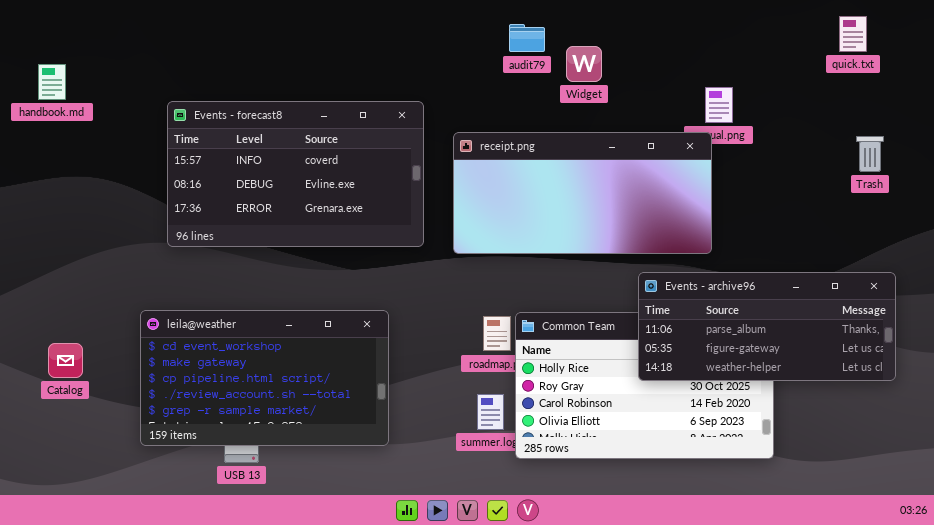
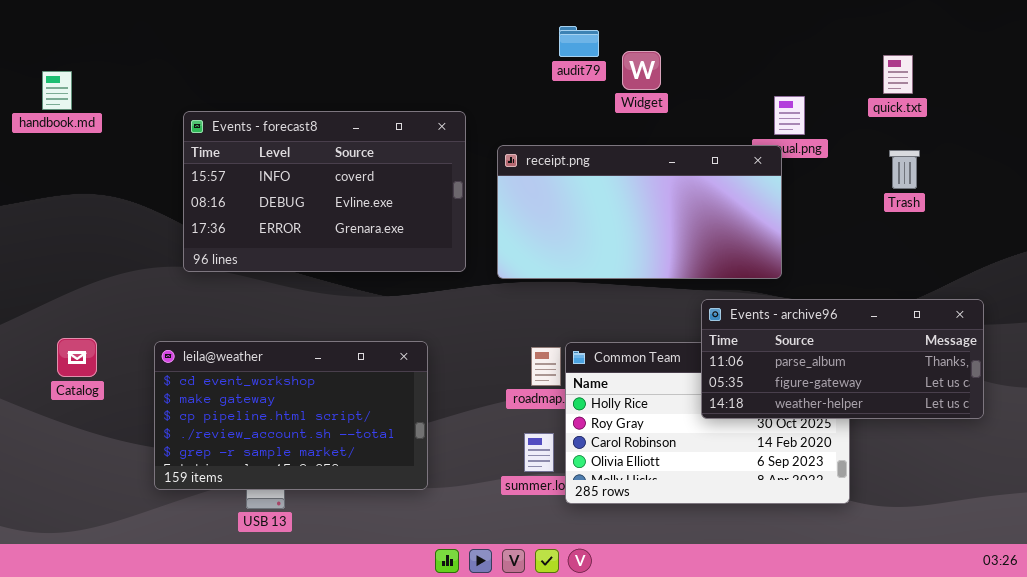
quick.txt: [839,16,867,52] -> [883,55,913,94], moved
Trash: [856,136,884,172] -> [889,150,920,189], moved
Catalog: [48,343,83,378] -> [57,338,97,377], moved

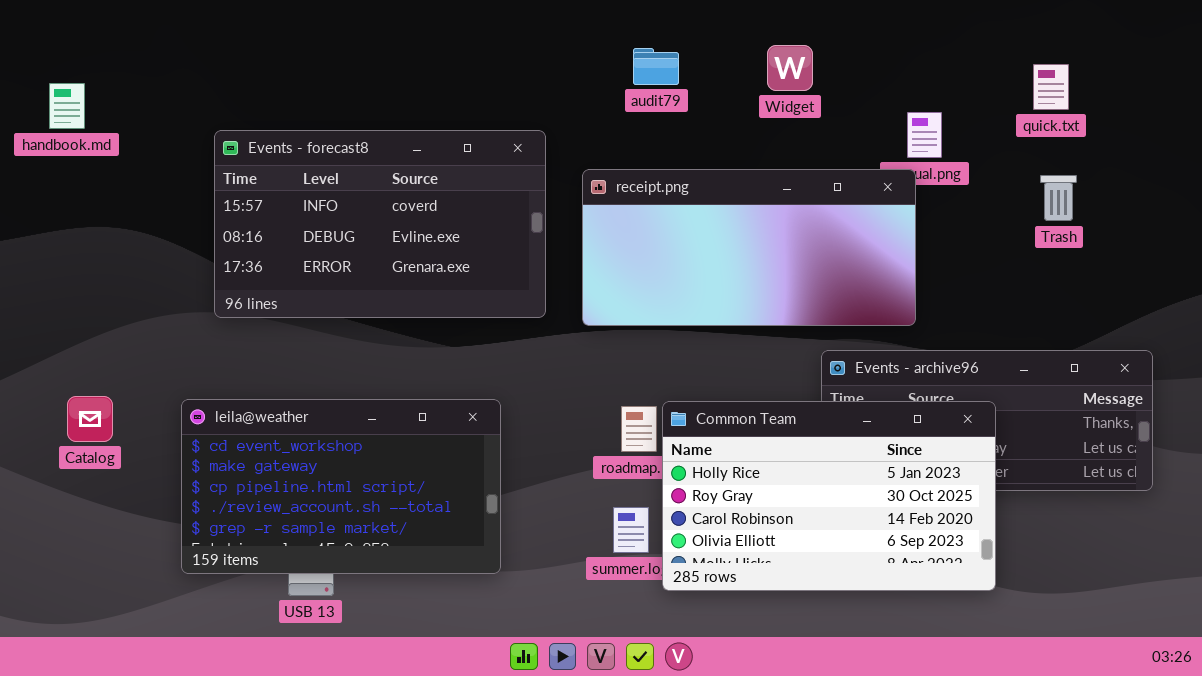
audit79: [559,26,599,57] -> [633,48,679,85], moved
Widget: [622,51,661,90] -> [767,45,813,91], moved
Common Team: [565,342,850,504] -> [662,401,996,591], raised

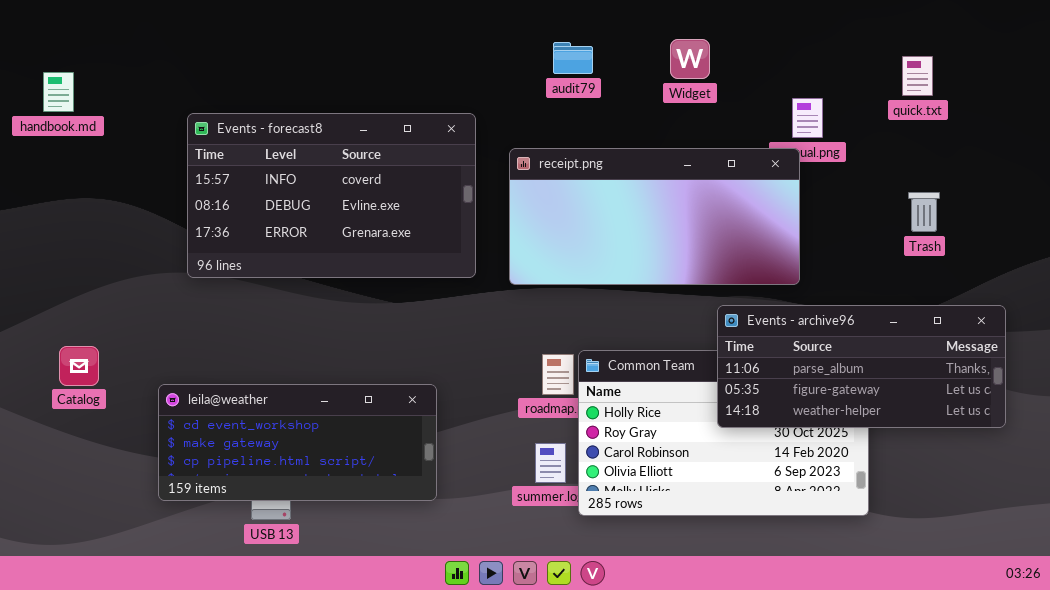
Trash: [1040,175,1077,221] -> [908,192,940,232], moved
Events - archive96: [821,350,1153,491] -> [717,305,1006,428], raised
leila@weather: [181,399,501,574] -> [158,384,437,501], resized

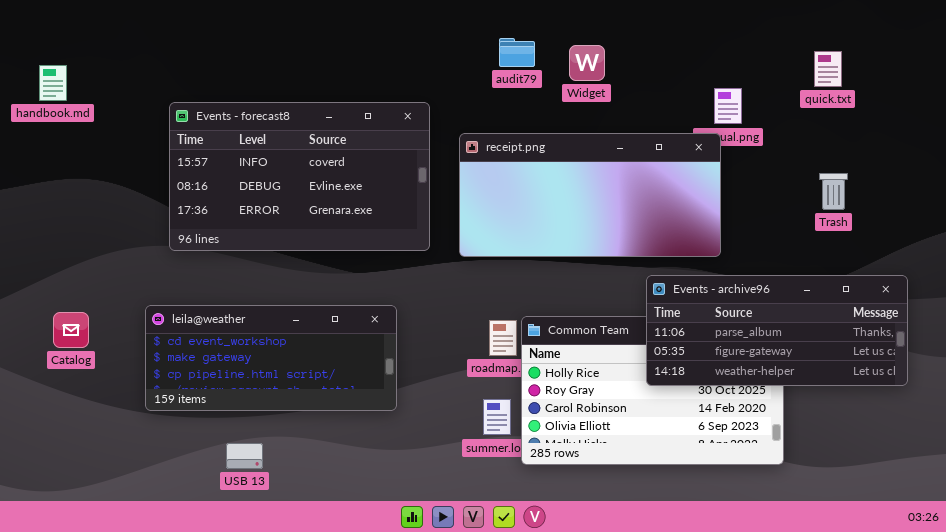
Widget: [670,39,710,79] -> [569,45,605,81], moved
leila@weather: [158,384,437,501] -> [145,305,397,411], moved

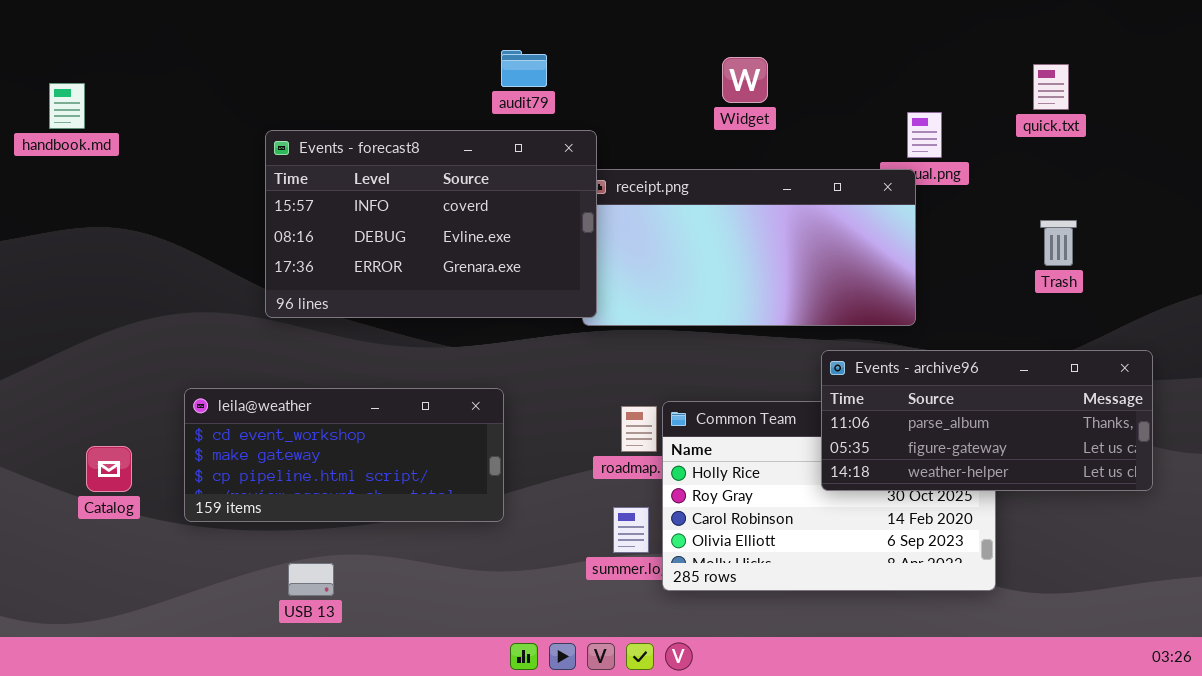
audit79: [499,38,535,67] -> [501,50,547,87], moved
Events - forecast8: [169,102,430,251] -> [265,130,597,318], moved
Catalog: [53,312,89,348] -> [86,446,132,492], moved

